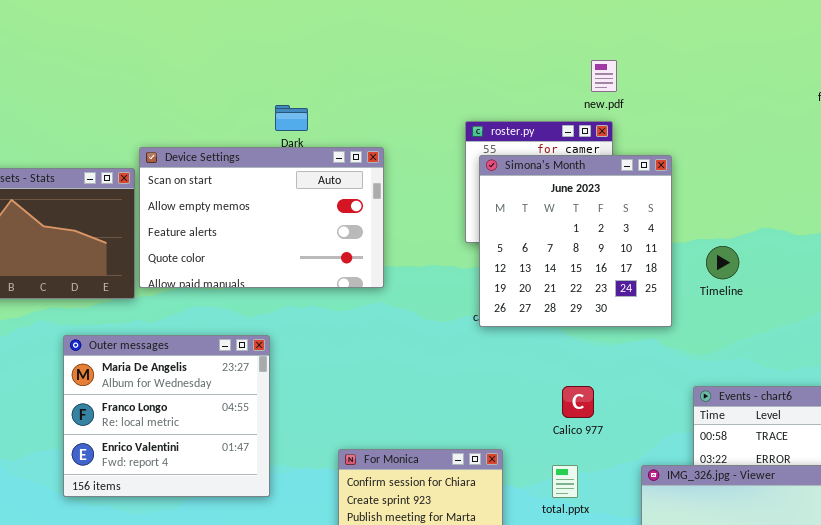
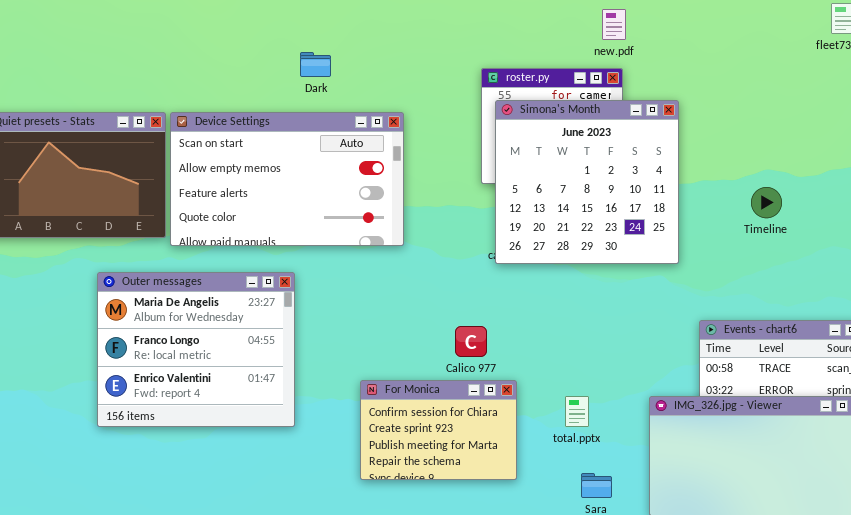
Device Settings: [139,147,384,288] -> [170,112,404,246], moved
Timeline: [706,246,739,279] -> [751,187,782,218], moved
Calico 977: [562,386,594,418] -> [455,326,487,357], moved

